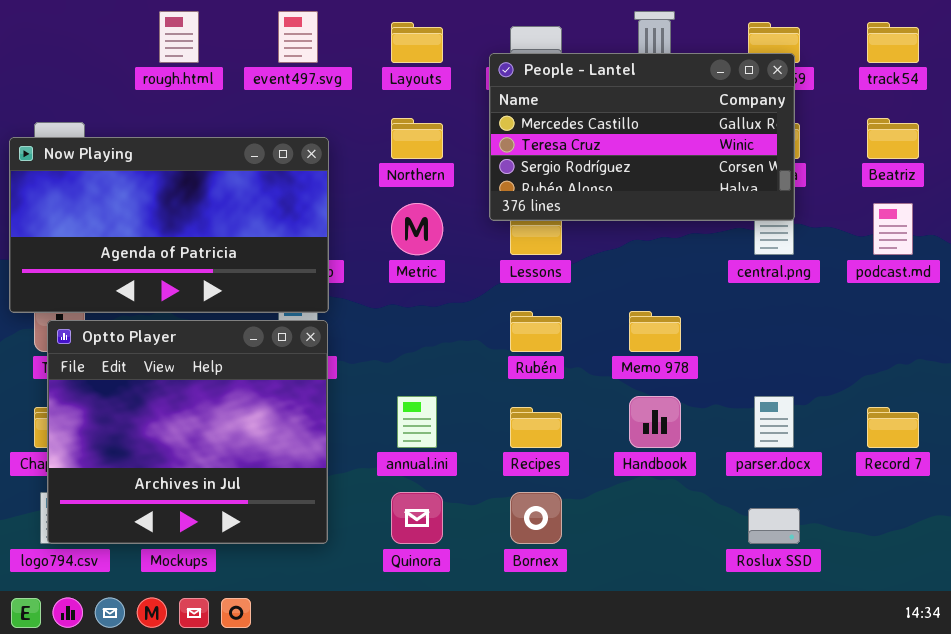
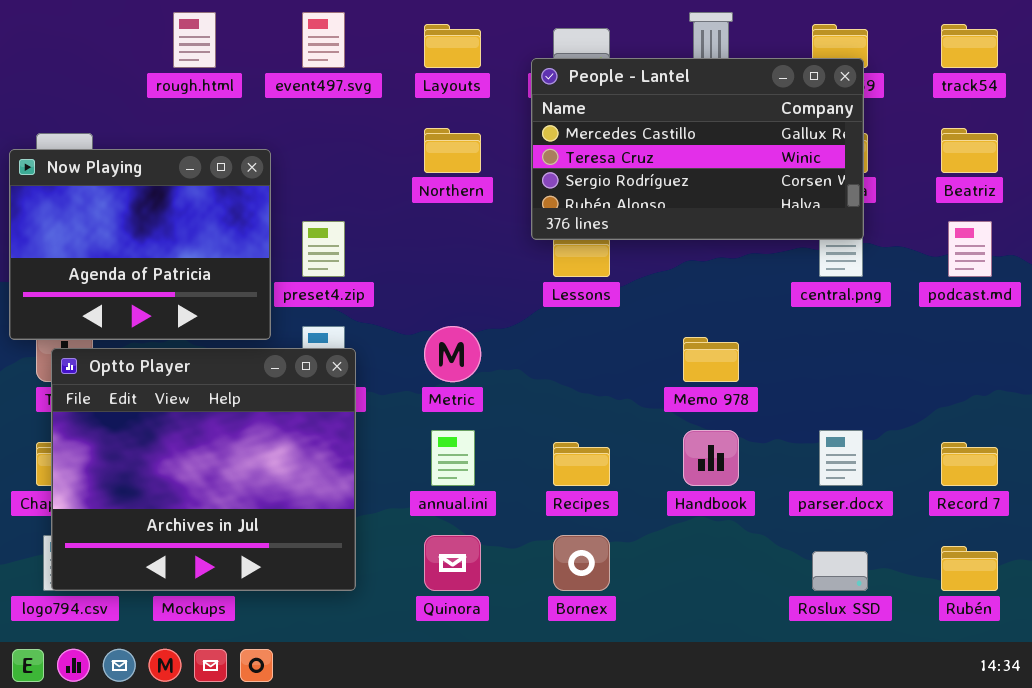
Now Playing: [9,137,329,313] -> [9,149,271,340], resized
Metric: [391,203,443,255] -> [424,326,481,382], moved
Rubén: [510,311,562,352] -> [941,546,998,591], moved

